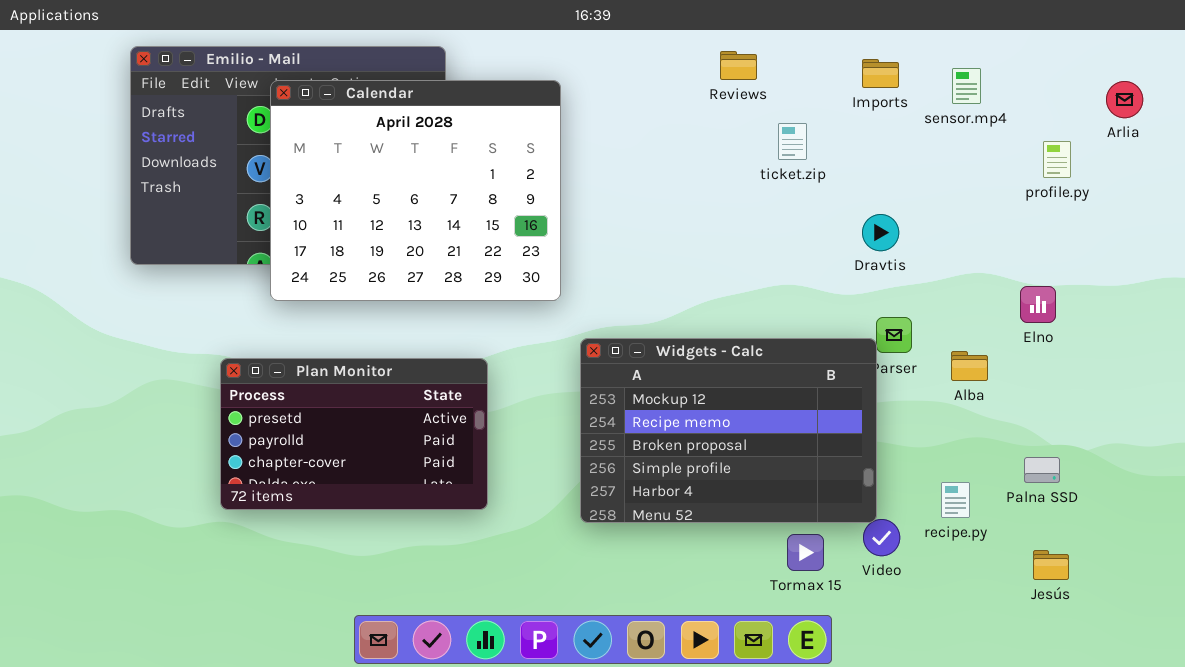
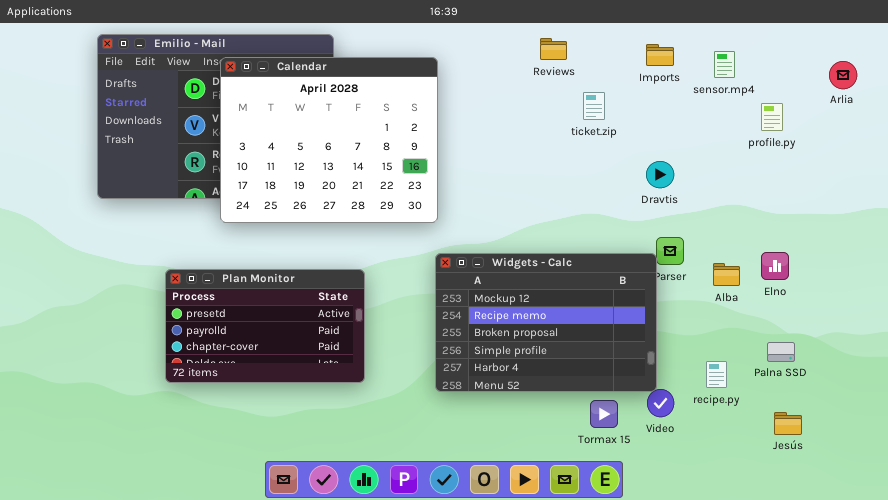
Calendar: [270,80,561,301] -> [220,57,438,223], moved
profile.py: [1043,141,1071,178] -> [761,103,783,131], moved
Elno: [1020,286,1056,323] -> [761,252,789,280], moved

